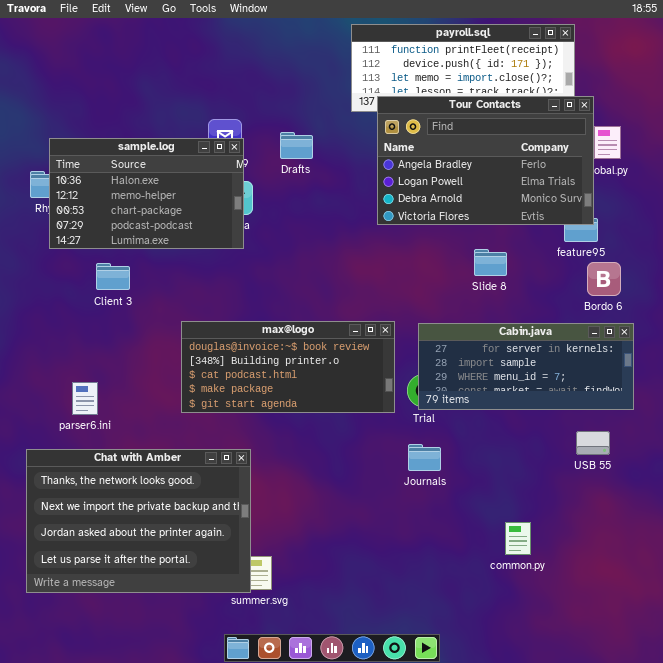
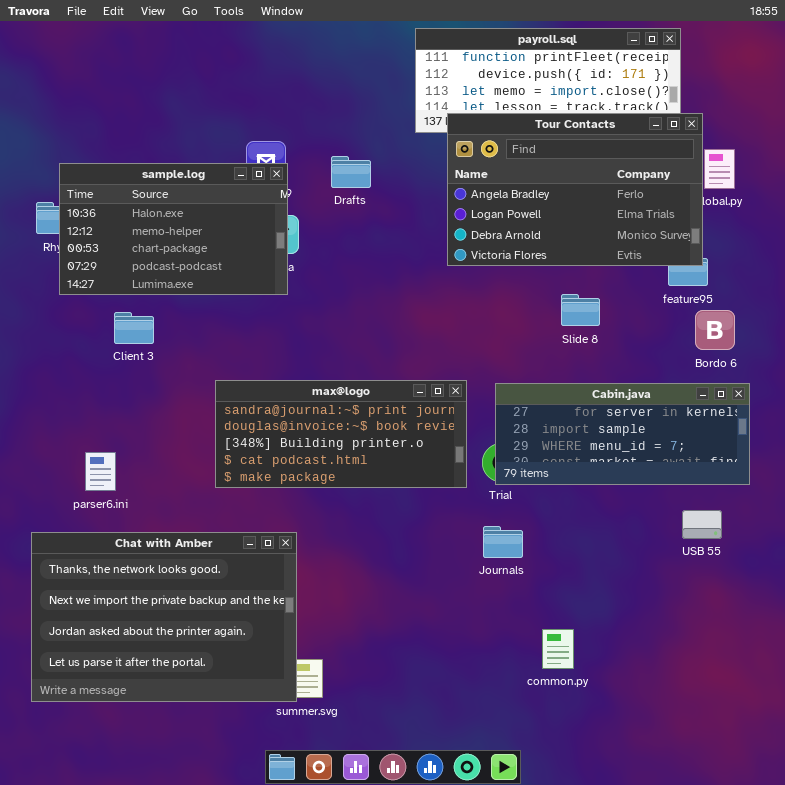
max@logo: [181,321,395,413] -> [215,380,467,488], scrolled up 1 row
common.py: [505,522,531,555] -> [542,629,574,669], moved

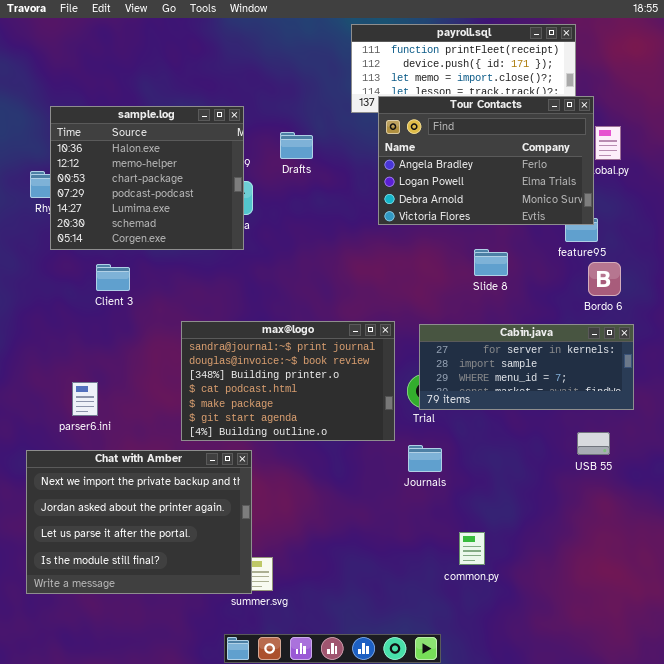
sample.log: [59,163,288,295] -> [50,106,244,250], resized
max@logo: [215,380,467,488] -> [181,321,395,441], resized
Chat with Amber: [31,532,297,702] -> [26,450,252,594], scrolled down 1 row

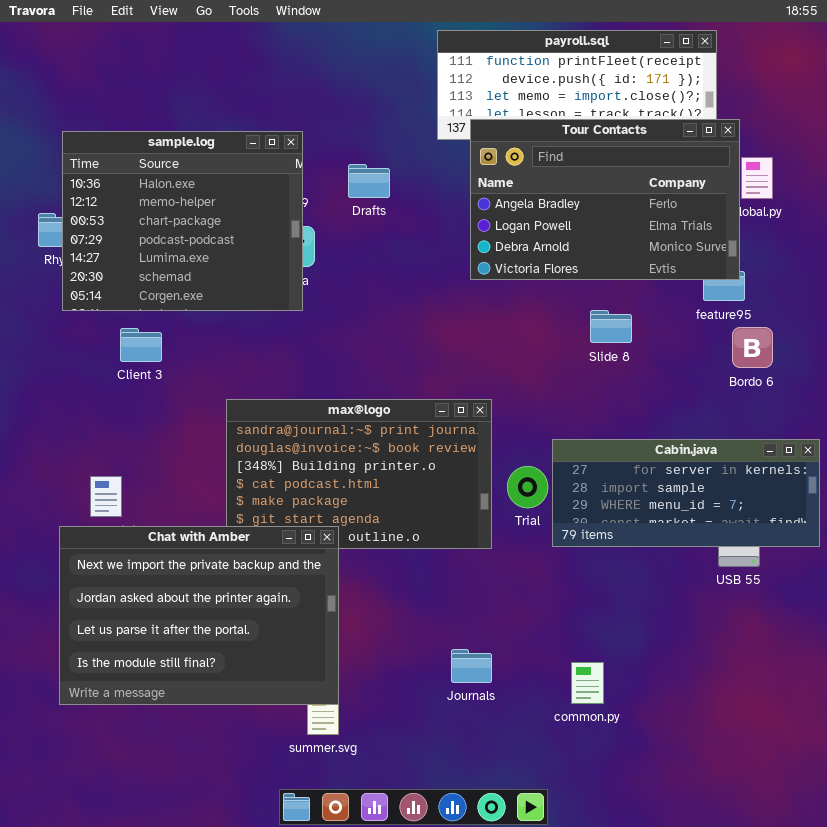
Cabin.java: [419,324,634,410] -> [552,439,820,547], moved
Journals: [408,445,442,472] -> [451,649,492,683], moved
Chat with Amber: [26,450,252,594] -> [59,526,339,705], moved

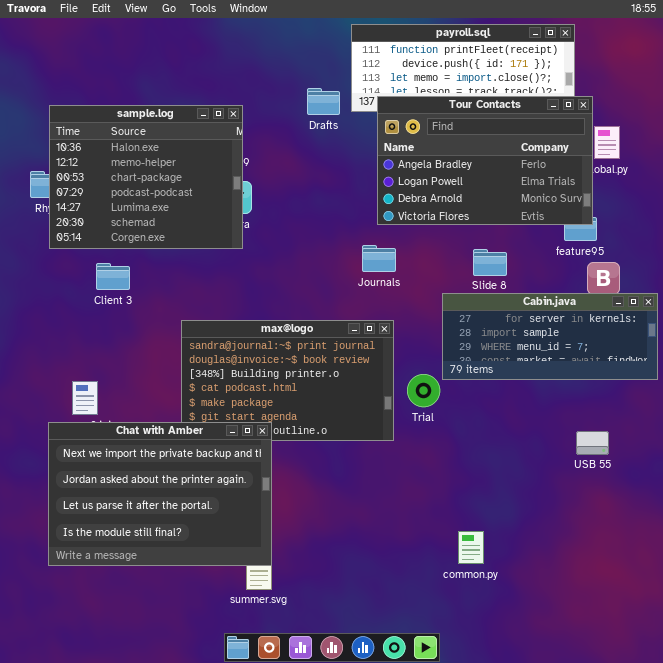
Drafts: [348,164,390,198] -> [307,88,340,115], moved
Cabin.java: [552,439,820,547] -> [442,293,658,380], moved
Journals: [451,649,492,683] -> [362,245,396,272], moved

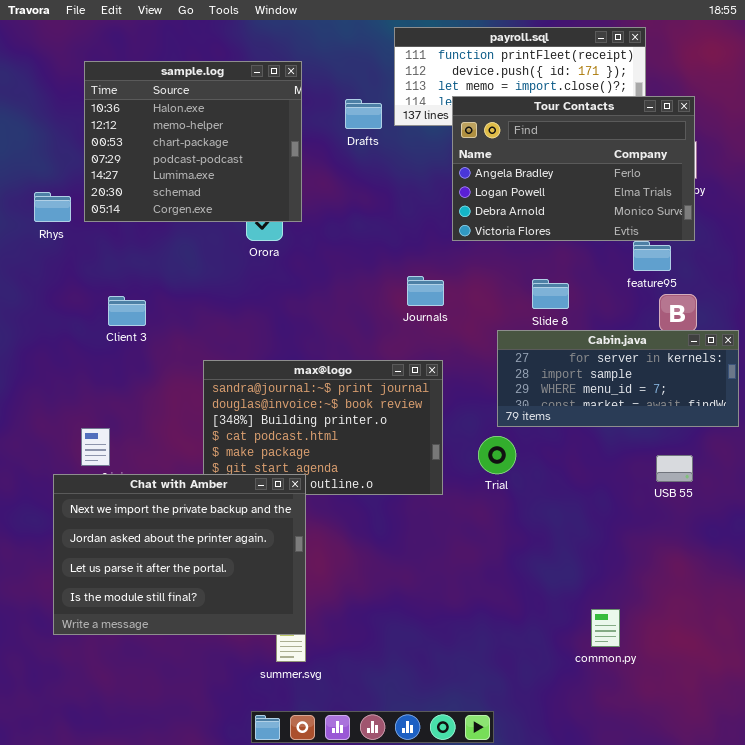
Tour Contacts: [377,96,593,225] -> [452,96,695,241], moved
sample.log: [49,105,243,249] -> [84,61,302,222], moved
Trial: [407,374,440,407] -> [478,436,516,474], moved
USB 55: [576,431,609,455] -> [656,455,693,482], moved
common.py: [458,531,484,564] -> [591,609,620,647], moved

